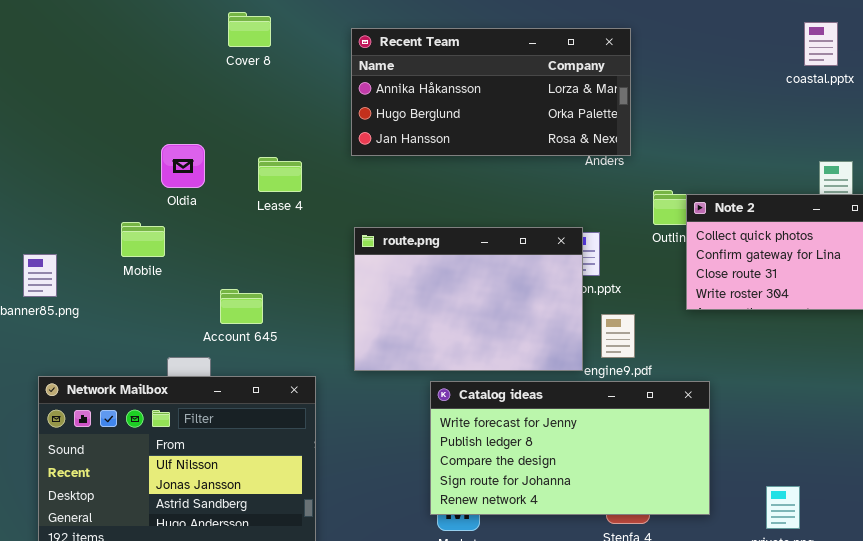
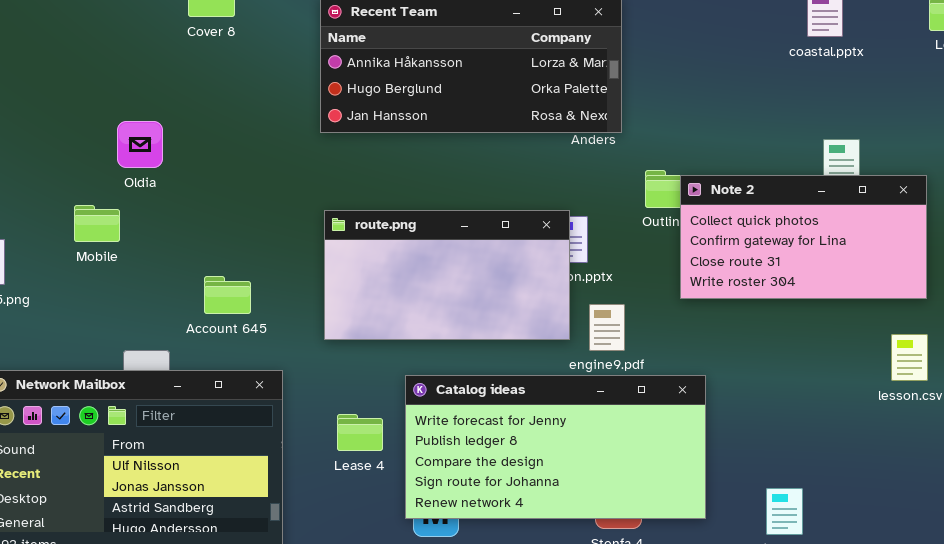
Lease 4: [258,157,302,192] -> [337,414,383,451], moved
route.png: [354,227,583,371] -> [324,210,570,340], resized
Account 645: [220,289,263,324] -> [204,276,251,314], moved

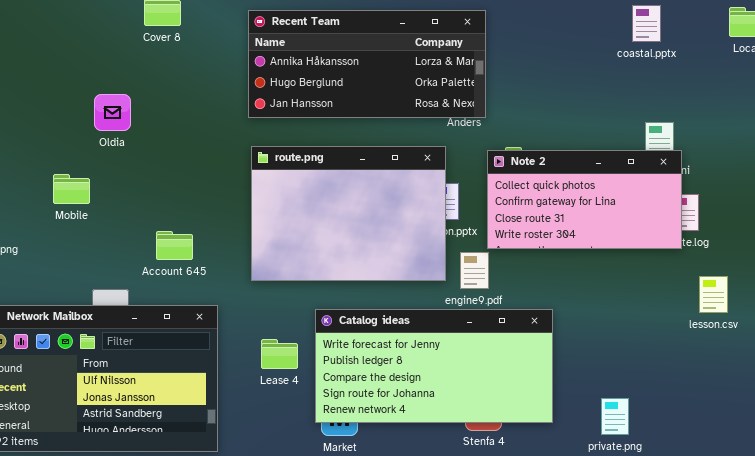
Oldia: [117,121,163,168] -> [94,94,131,131], moved
Note 2: [680,175,927,299] -> [487,150,682,249], moved
route.png: [324,210,570,340] -> [251,146,446,281], resized

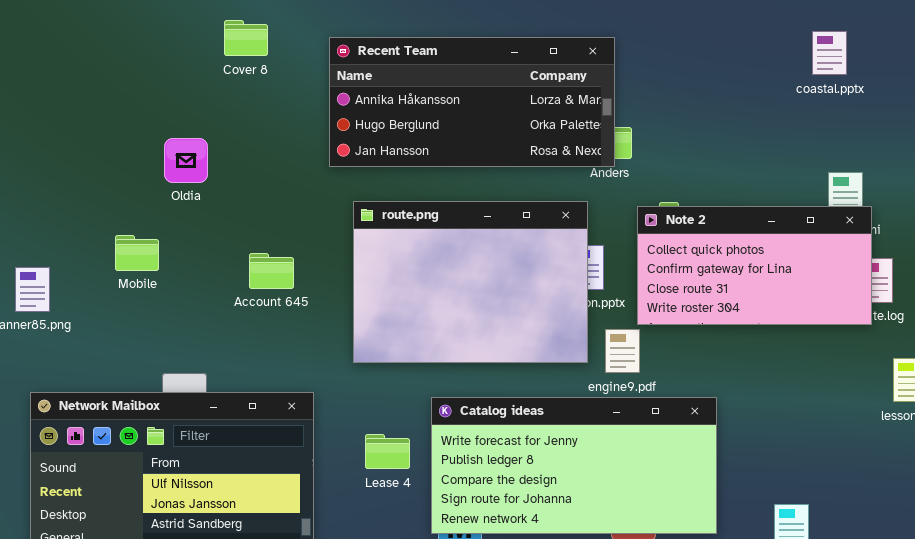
Recent Team: [248,10,486,118] -> [329,37,615,167], moved
Account 645: [156,231,193,260] -> [249,253,294,289], moved

